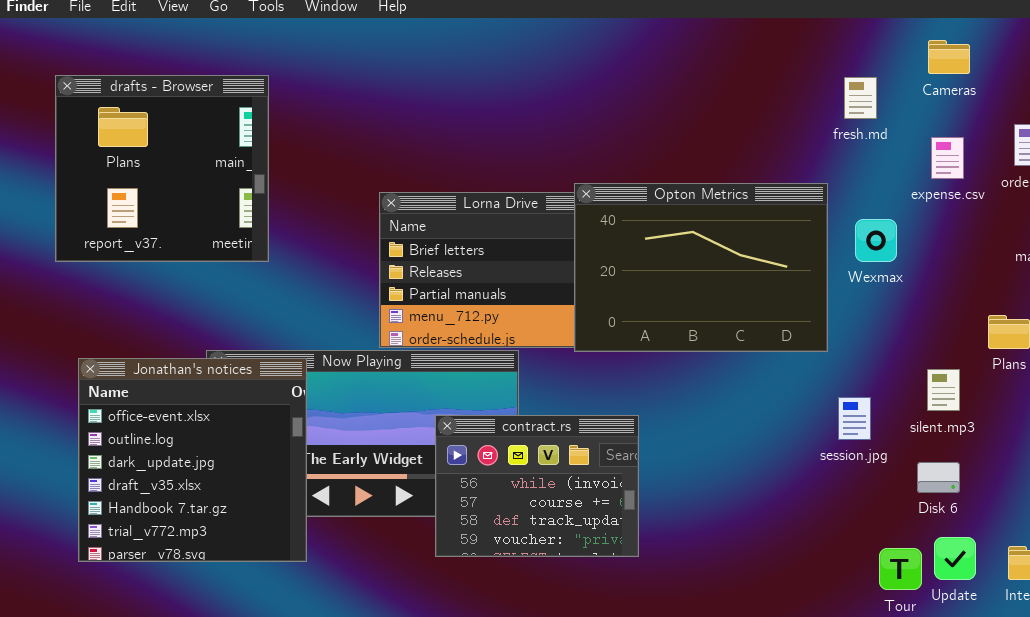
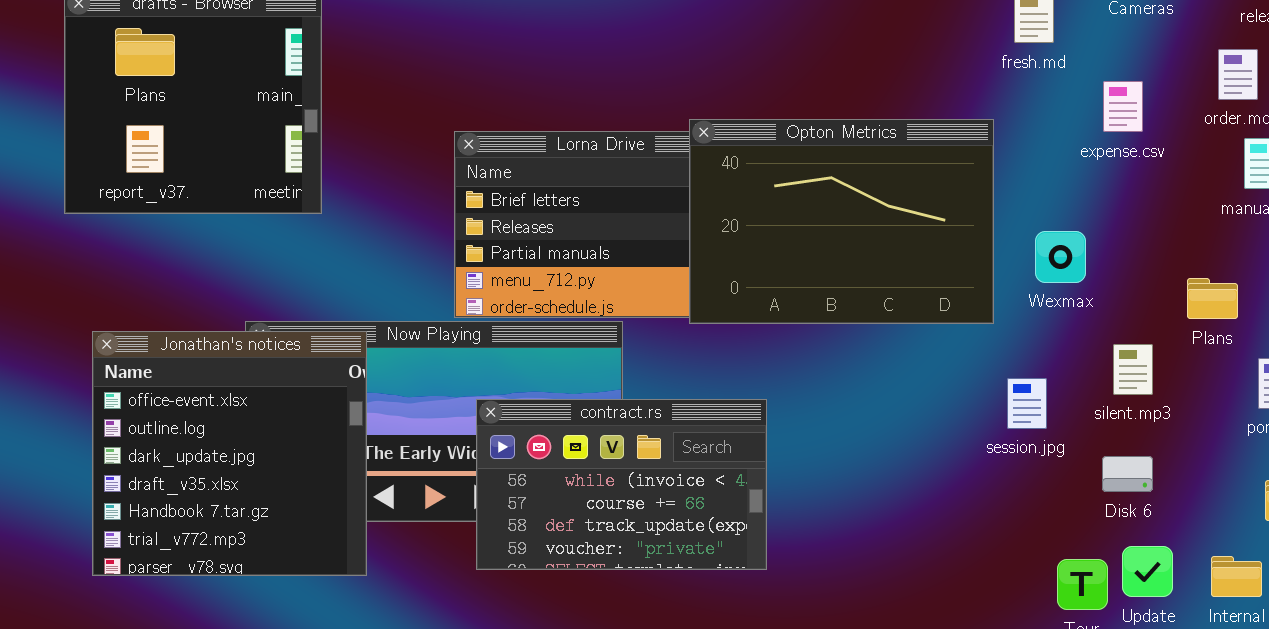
expense.csv: [931,137,964,179] -> [1103,81,1143,132], moved
Wexmax: [855,219,897,262] -> [1035,231,1086,283], moved
contract.rs: [435,415,639,557] -> [476,399,767,570], resized

